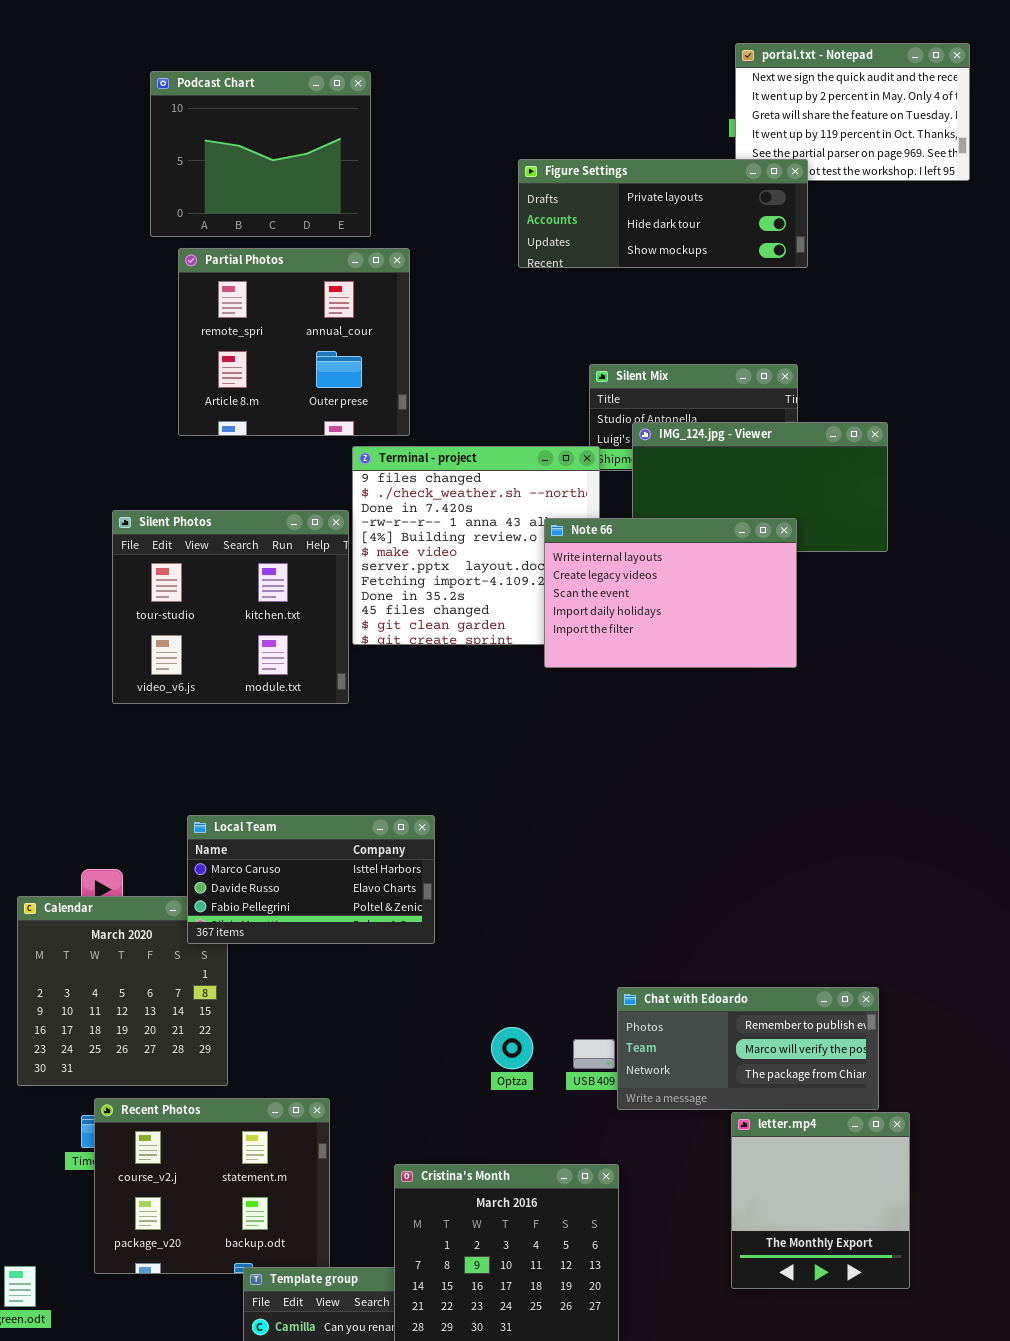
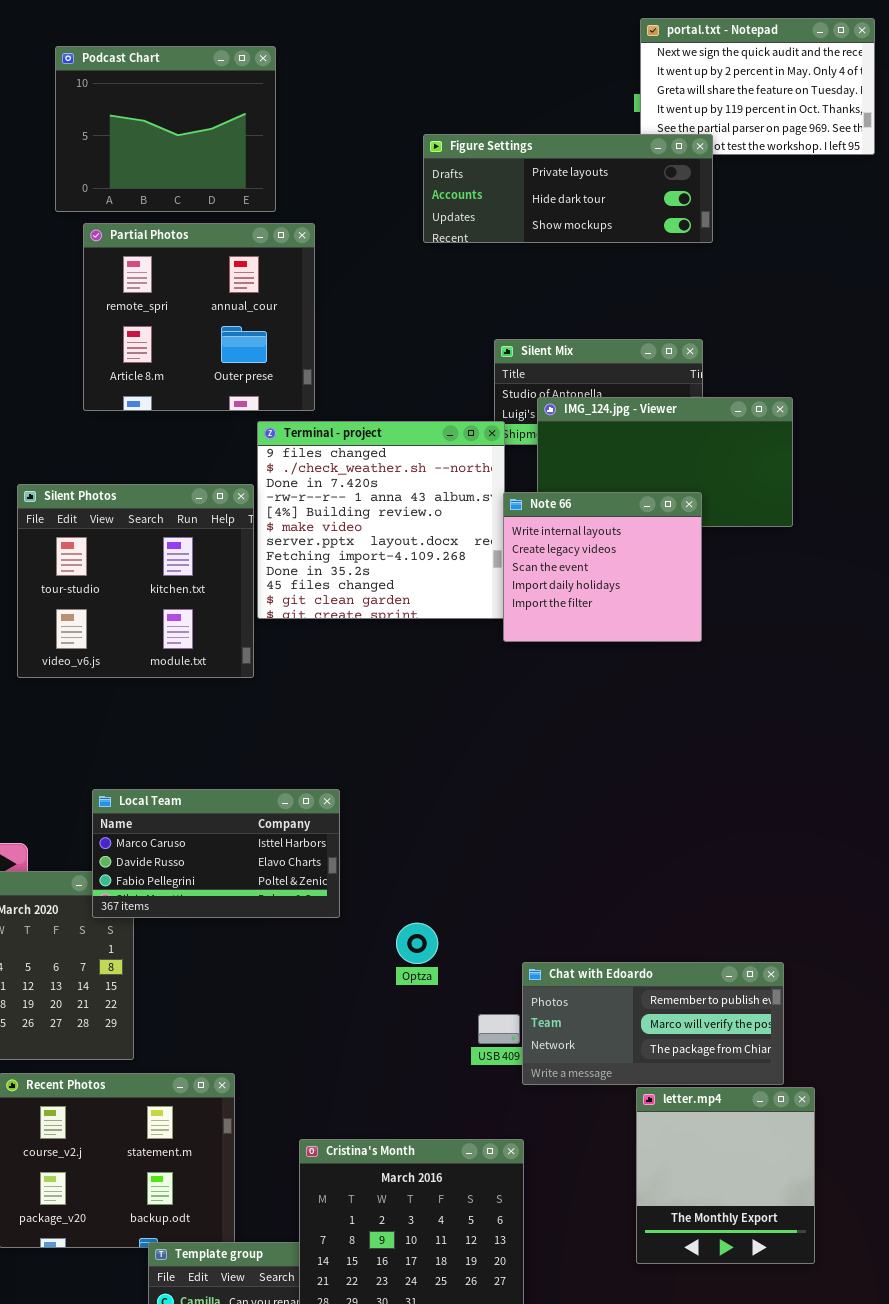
Note 66: [544,518,797,668] -> [503,492,702,642], resized
Optza: [491,1027,533,1069] -> [396,923,438,964], moved

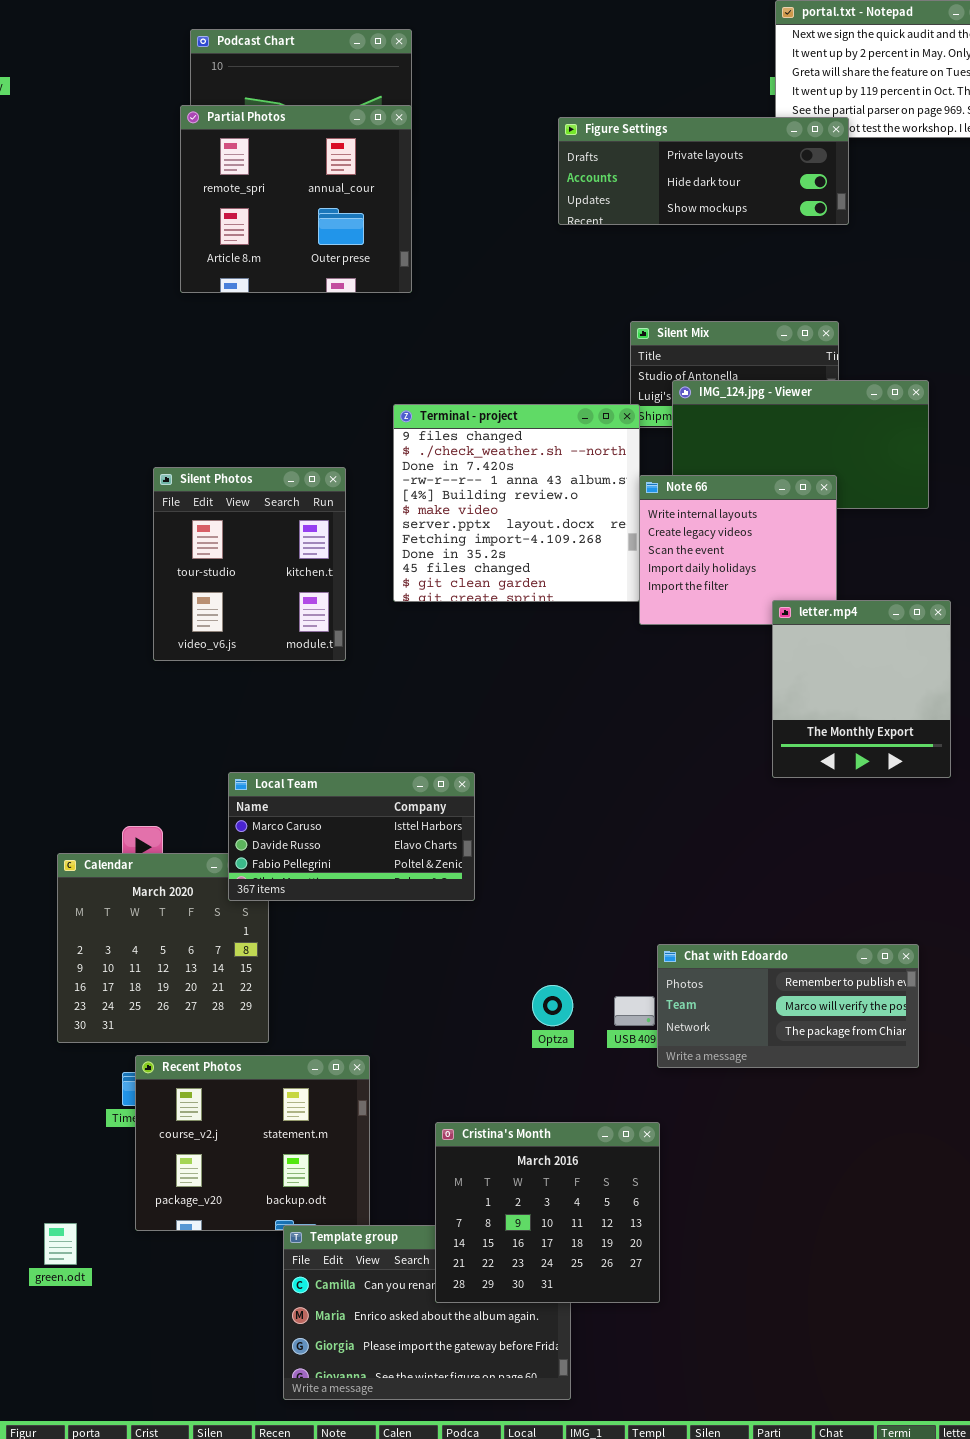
Partial Photos: [83,223,315,411] -> [180,105,412,293], moved
Silent Photos: [17,484,254,678] -> [153,467,346,661], resized
Optza: [396,923,438,964] -> [532,985,573,1026], moved
letter.mp4: [636,1087,815,1264] -> [772,600,951,778], moved

